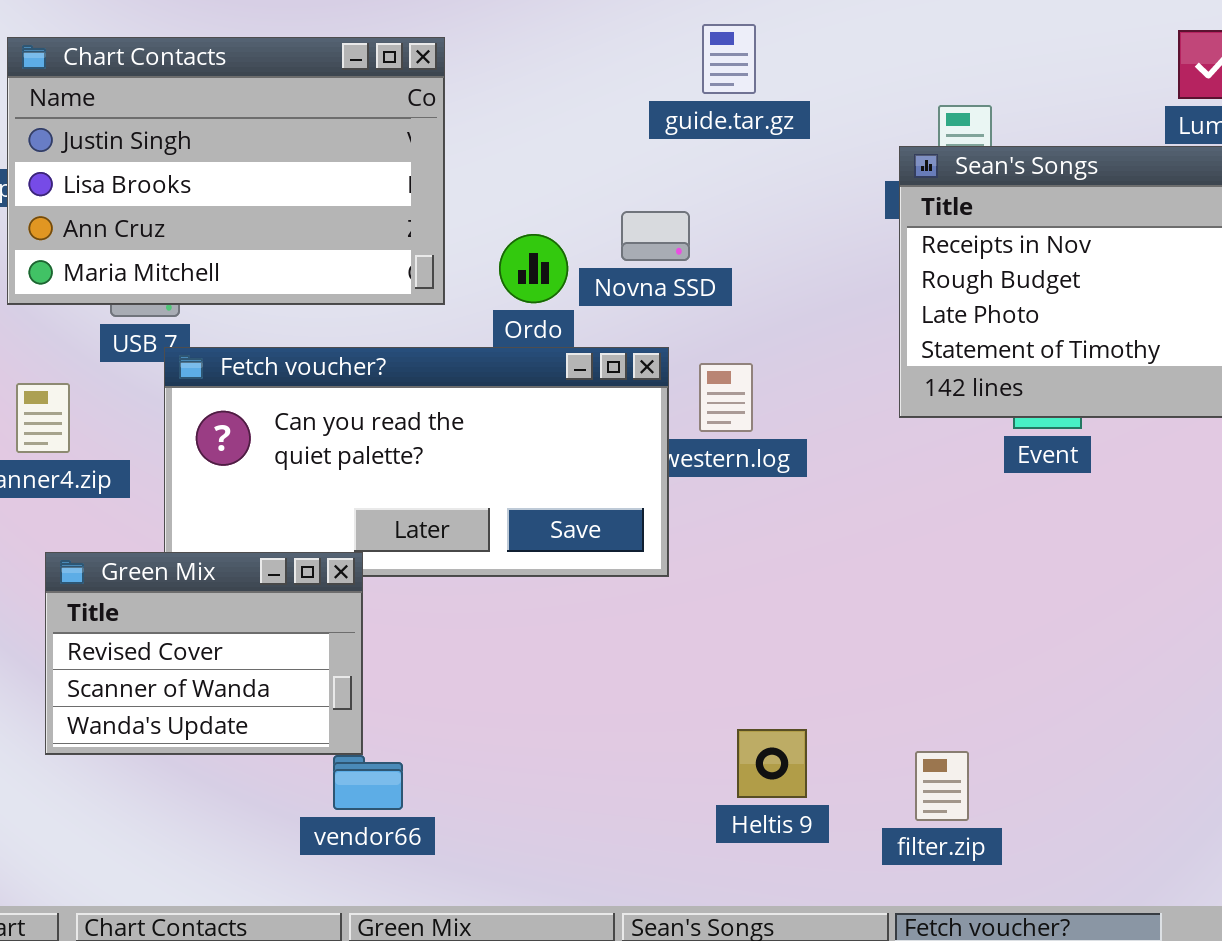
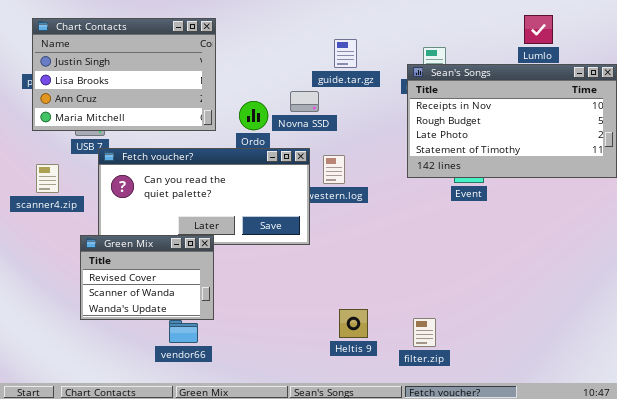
guide.tar.gz: [702,24,756,94] -> [334,39,357,68], moved
Green Mix: [45,552,363,755] -> [80,235,214,320], moved

